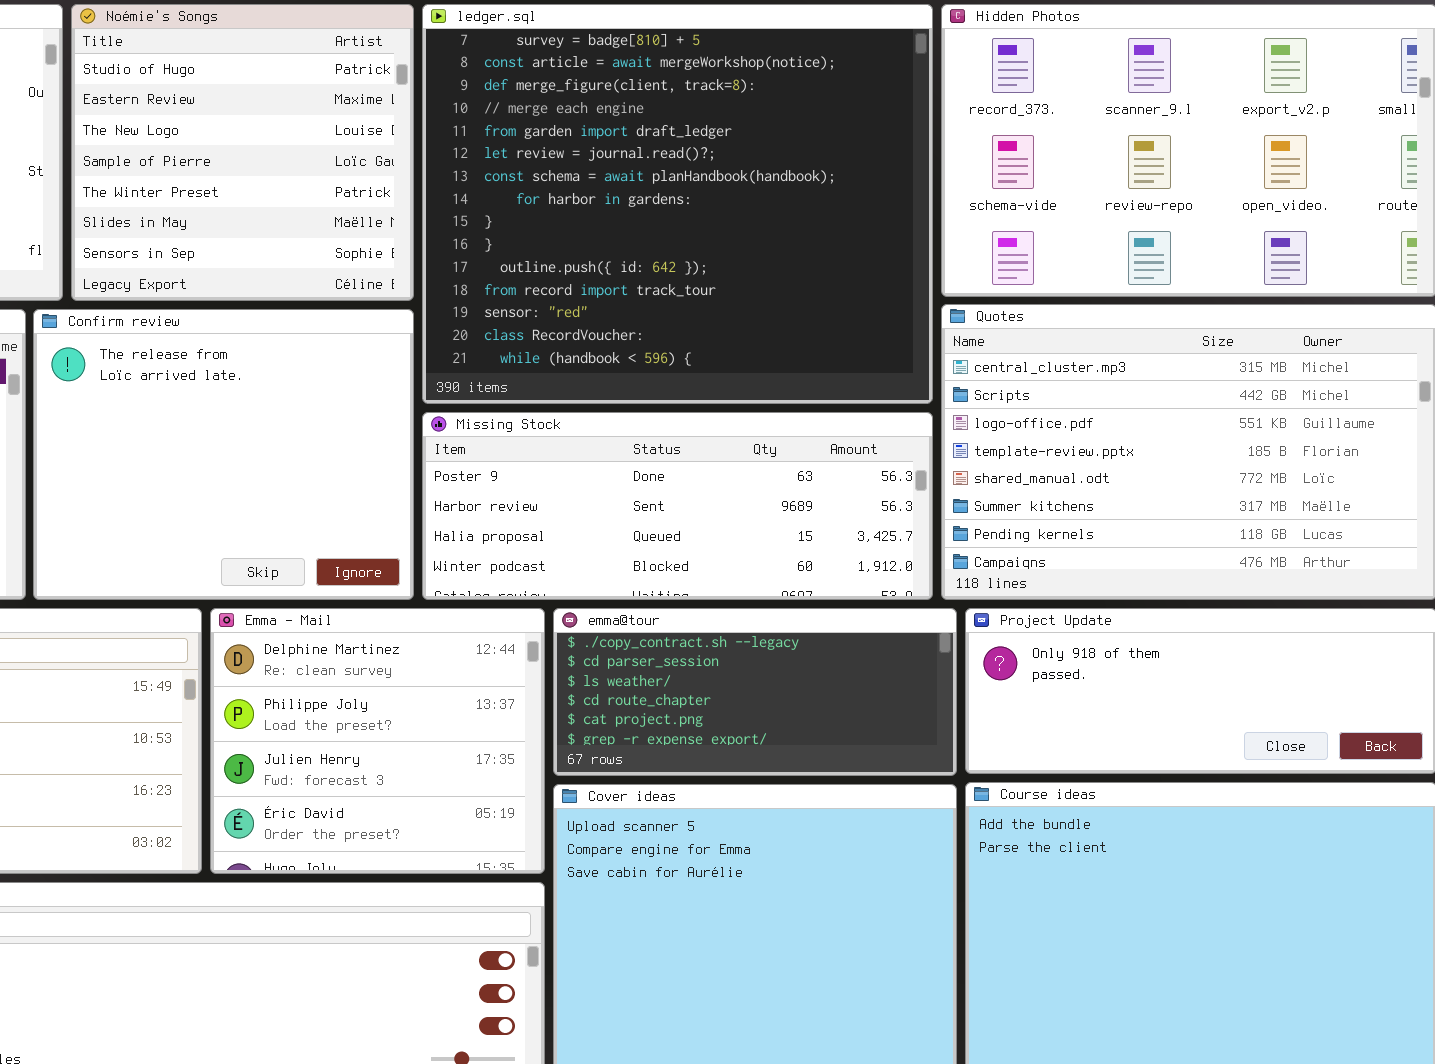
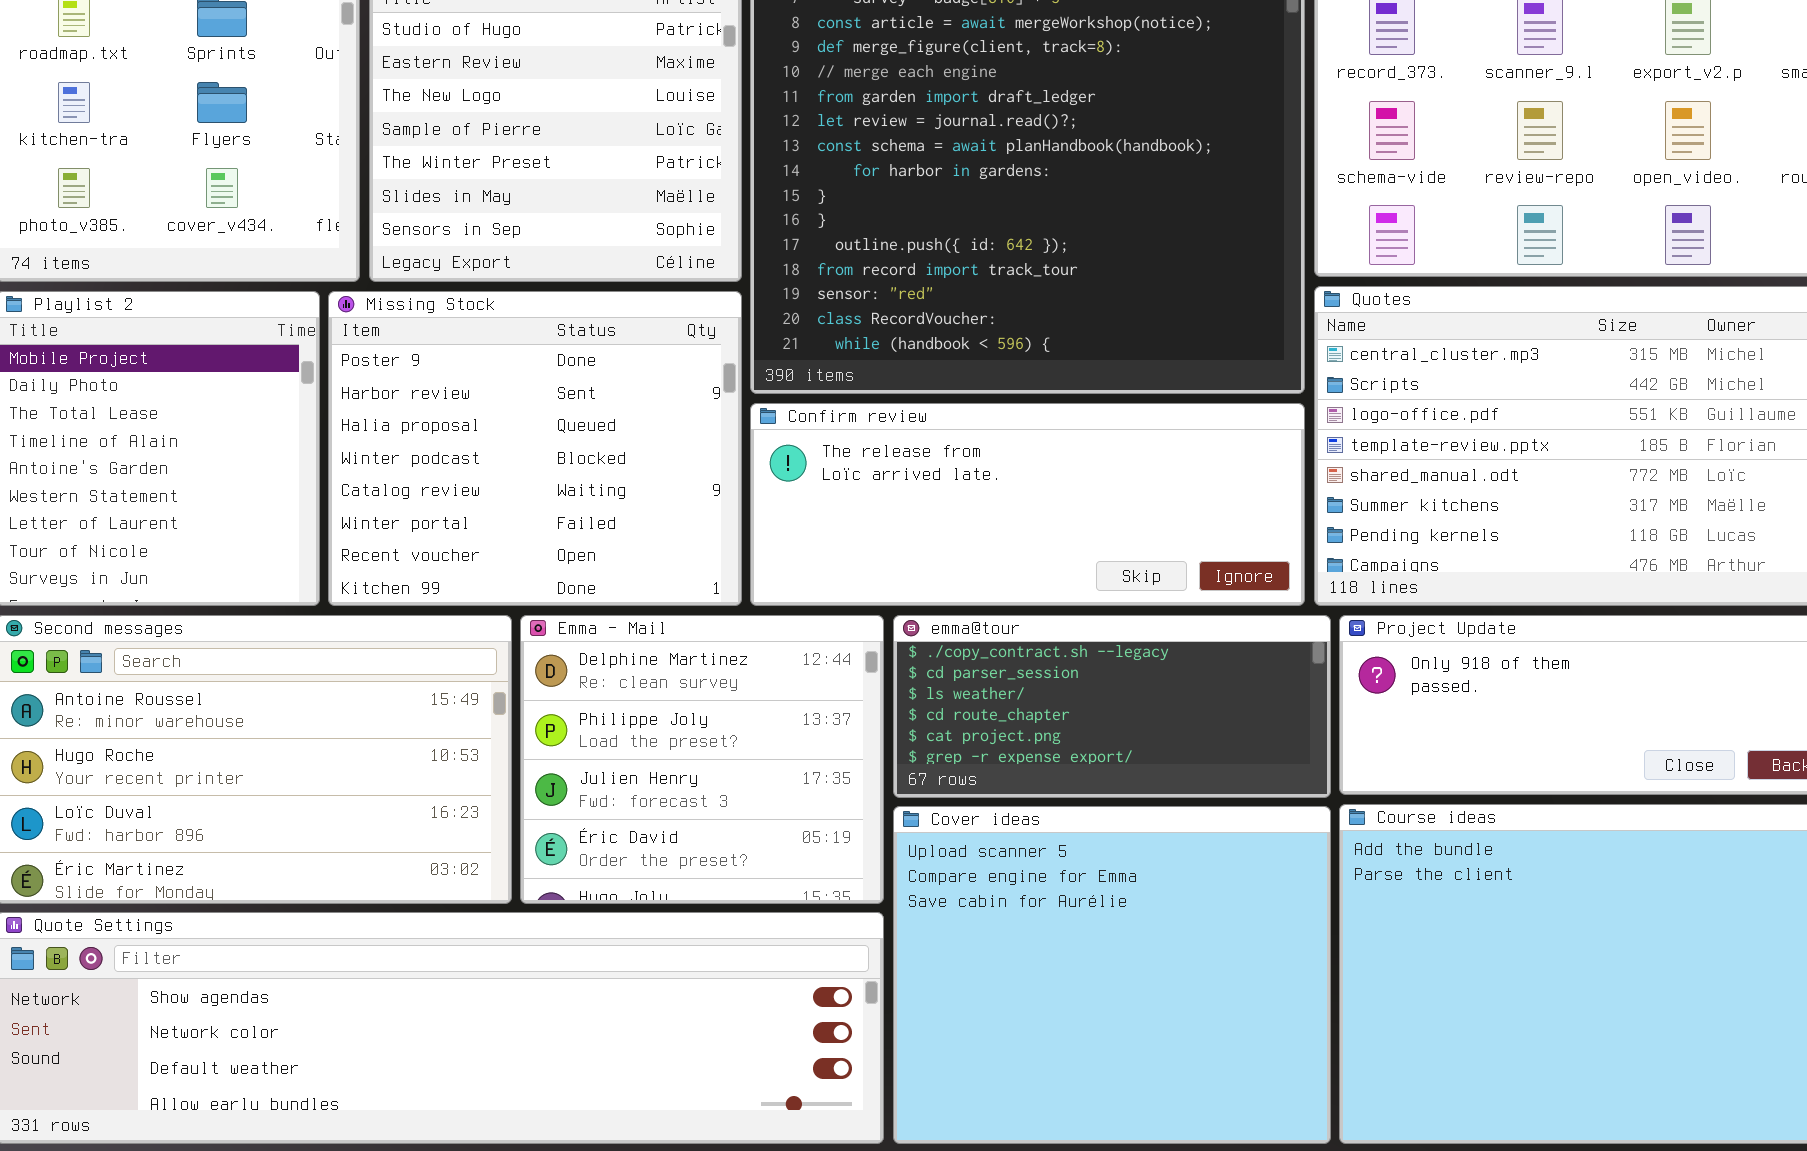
Confirm review: [33,309,414,600] -> [750,403,1305,606], moved, resized
Missing Stock: [422,412,933,600] -> [328,291,742,606], moved, resized

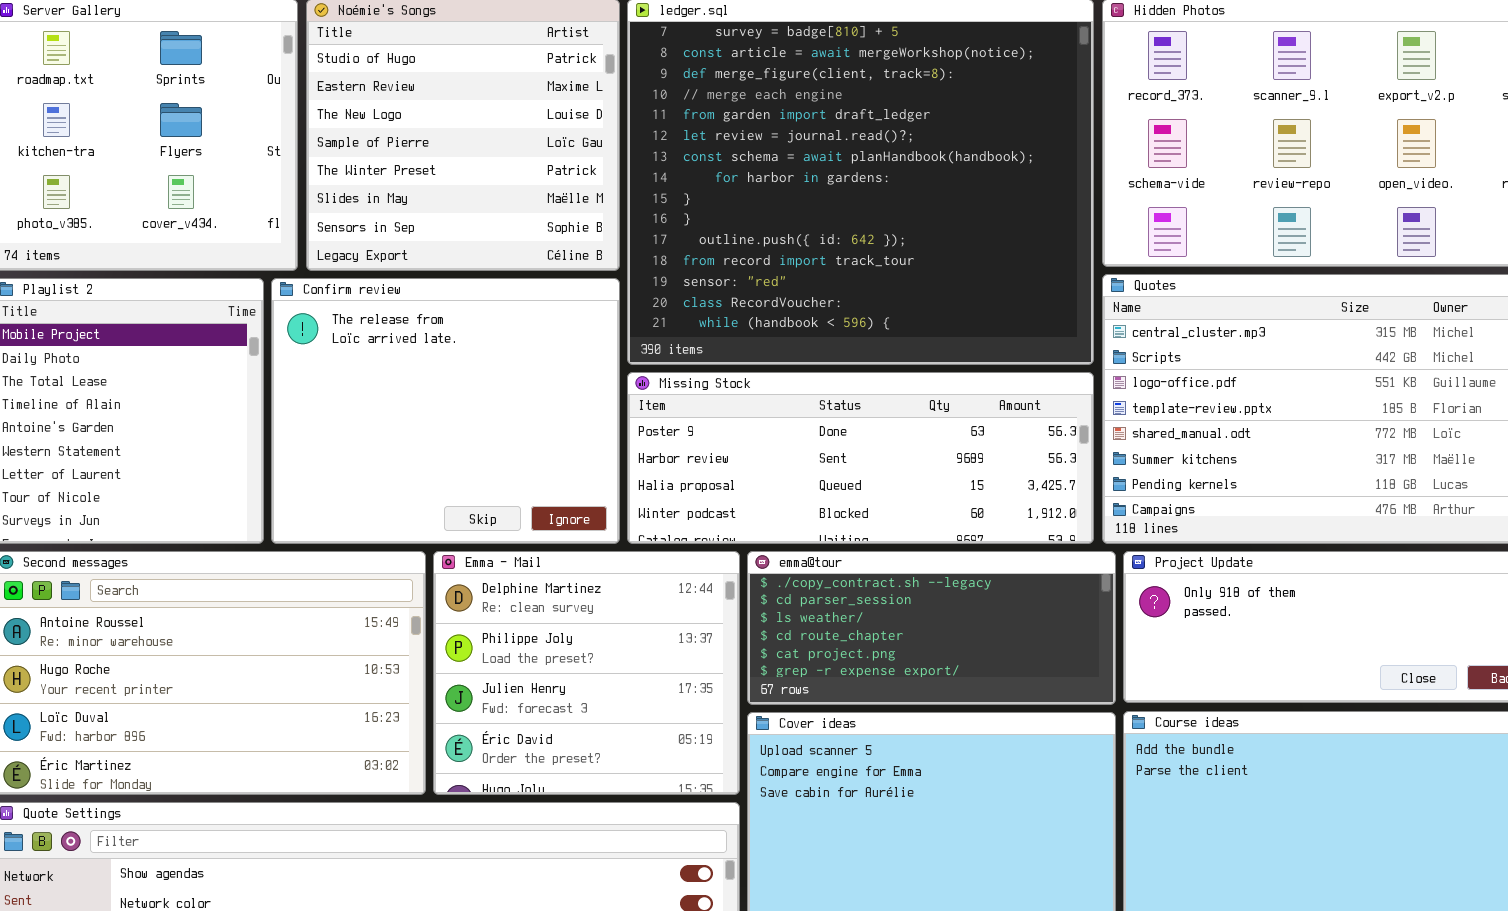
Missing Stock: [328,291,742,606] -> [627,372,1094,544], moved, resized
Confirm review: [750,403,1305,606] -> [271,278,620,544], moved, resized

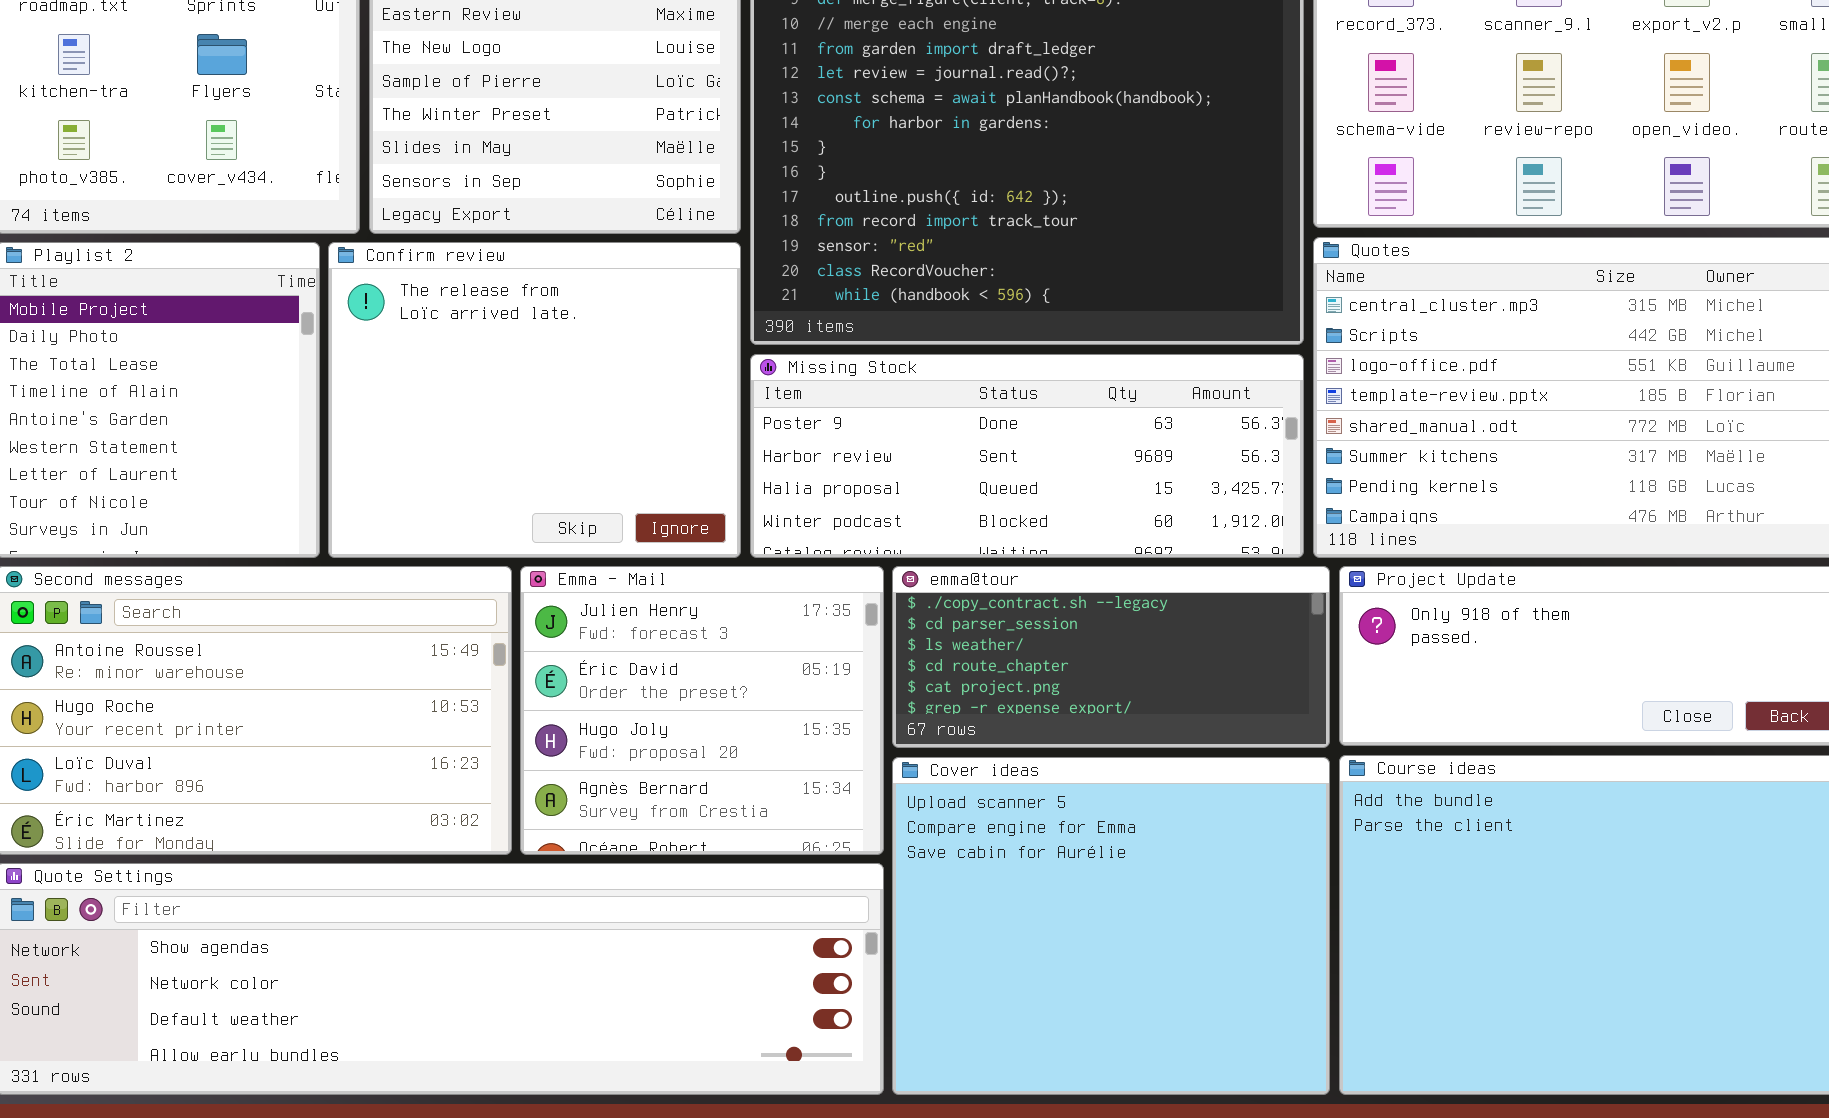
Emma - Mail: [433,551,740,795] -> [520,566,884,855], scrolled down 2 rows

